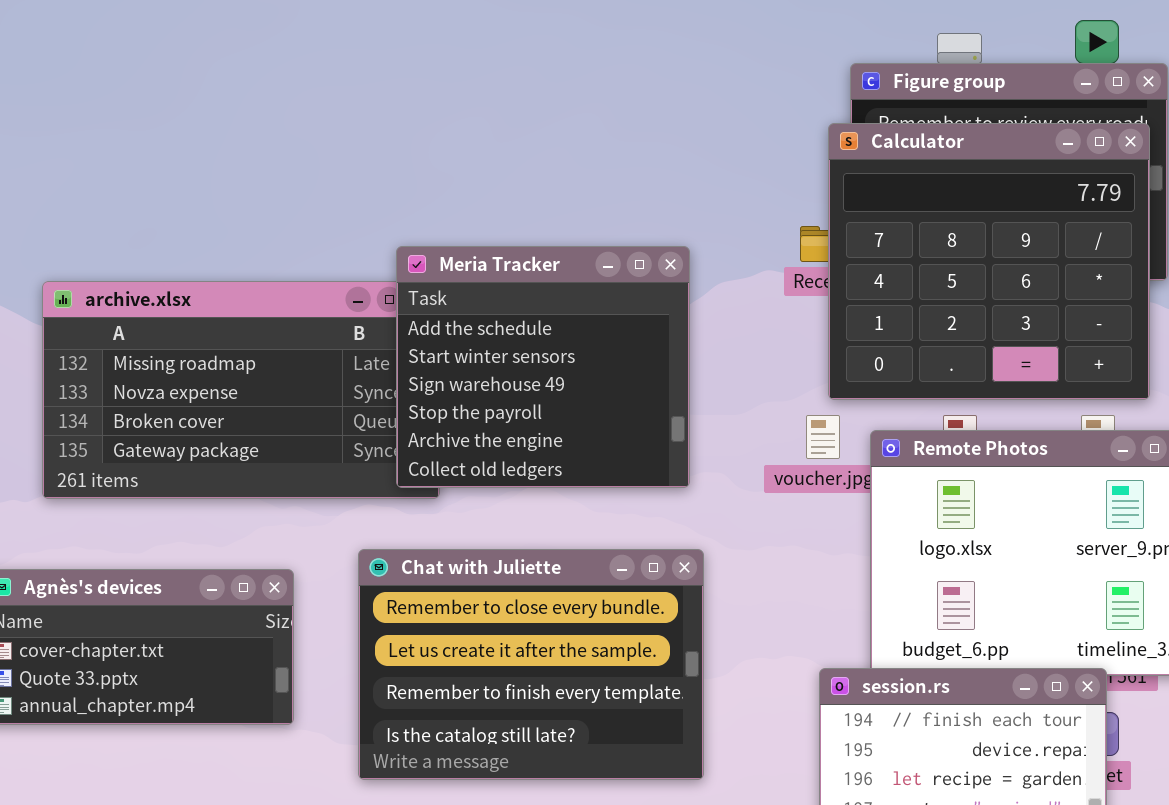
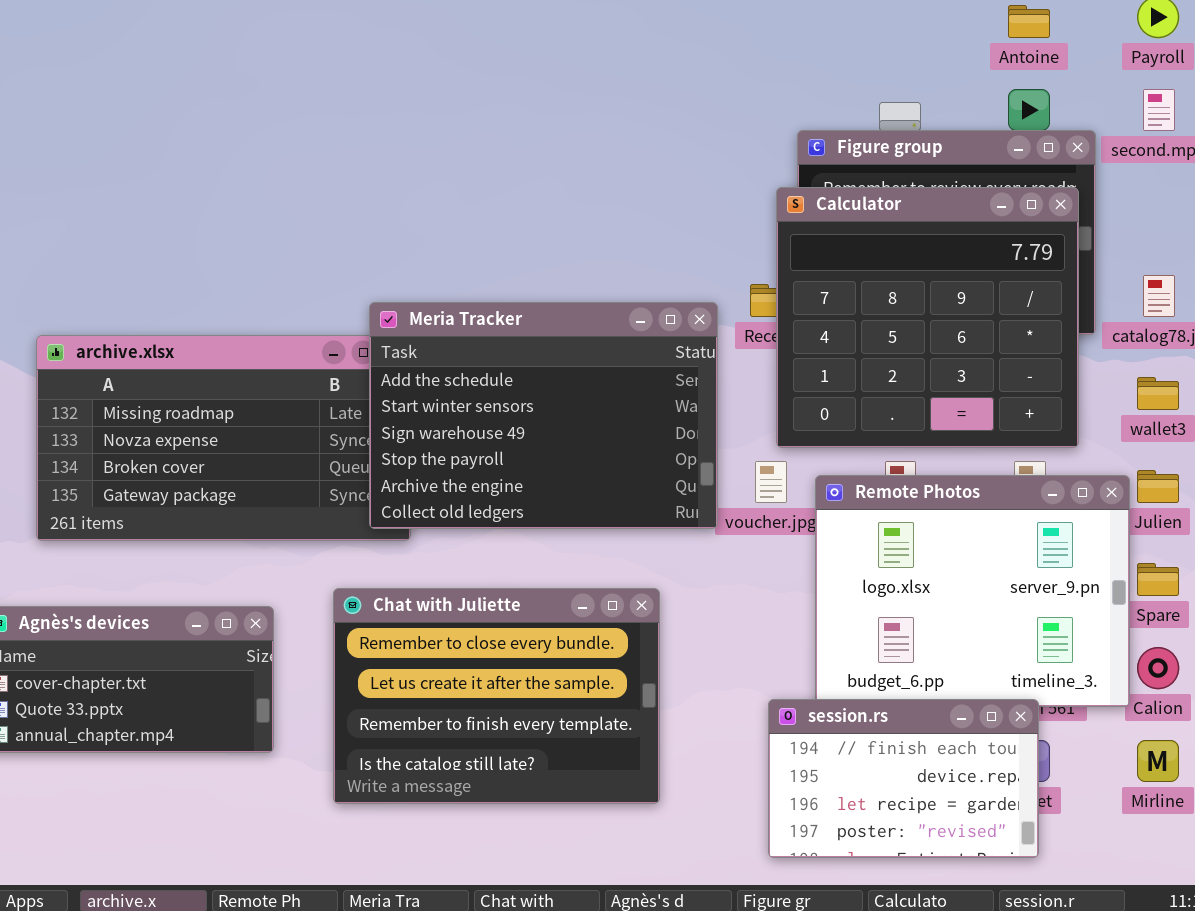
Meria Tracker: [396,246,690,488] -> [369,302,718,529], resized

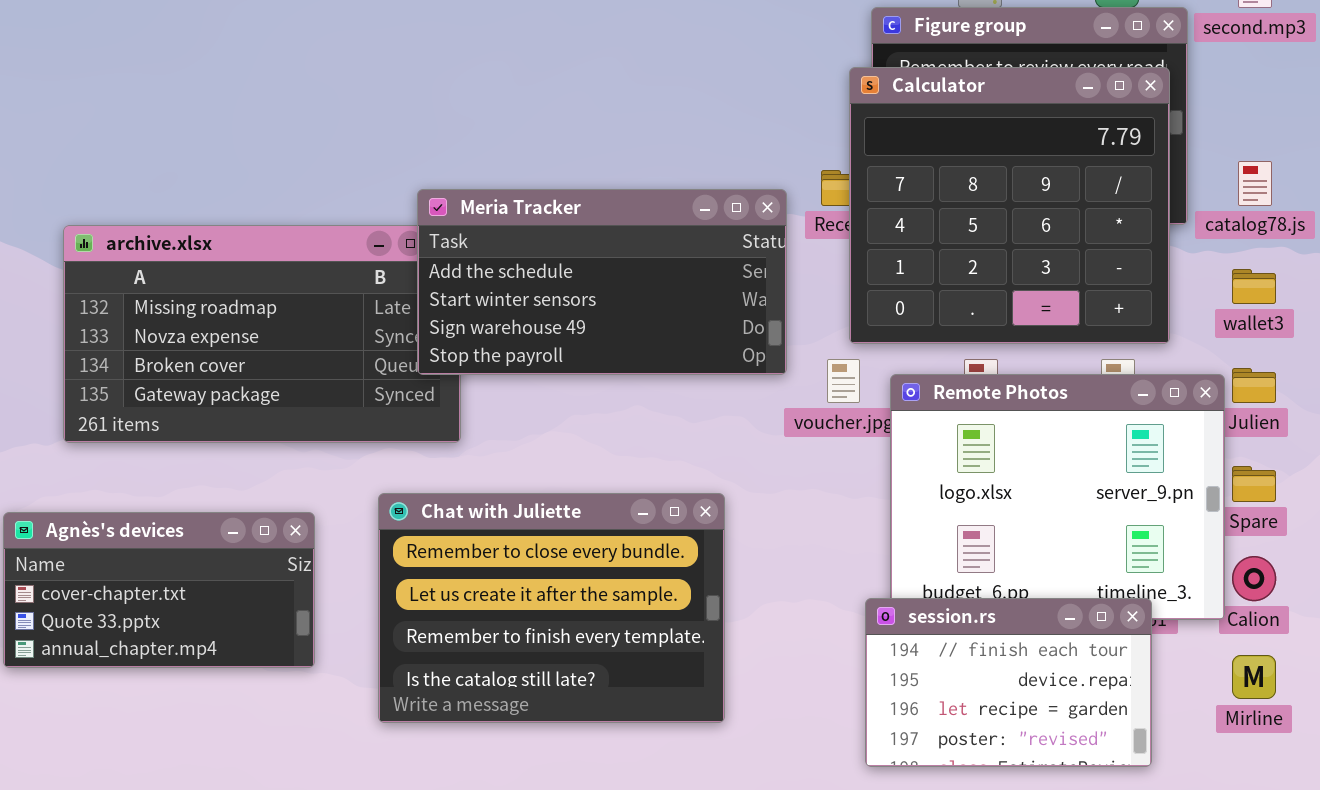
Meria Tracker: [369,302,718,529] -> [417,189,787,375], resized
session.rs: [768,699,1039,858] -> [865,598,1152,767], moved

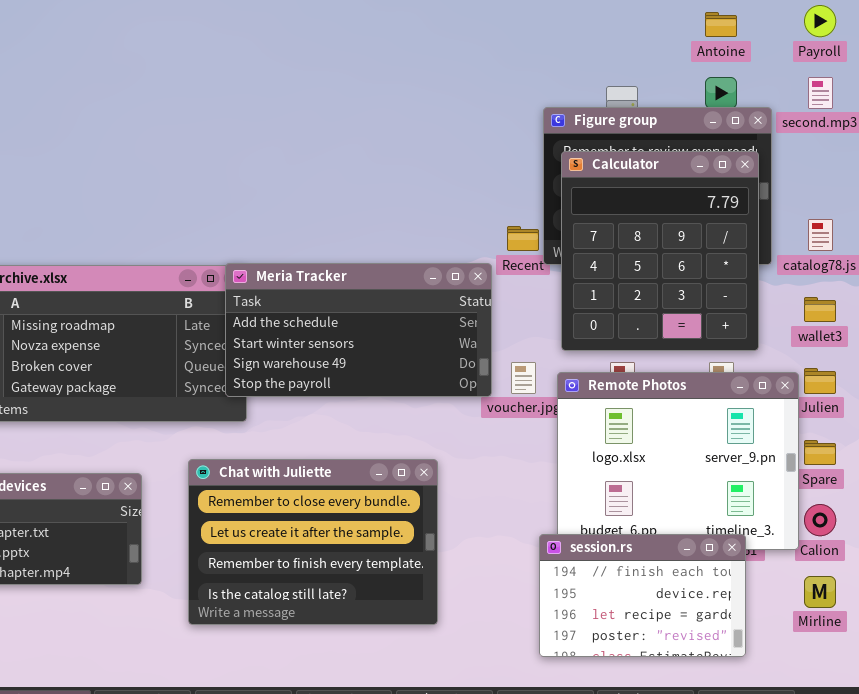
Calculator: [849,67,1170,344] -> [561,151,759,351], resized
Meria Tracker: [417,189,787,375] -> [225,263,492,397], moved

